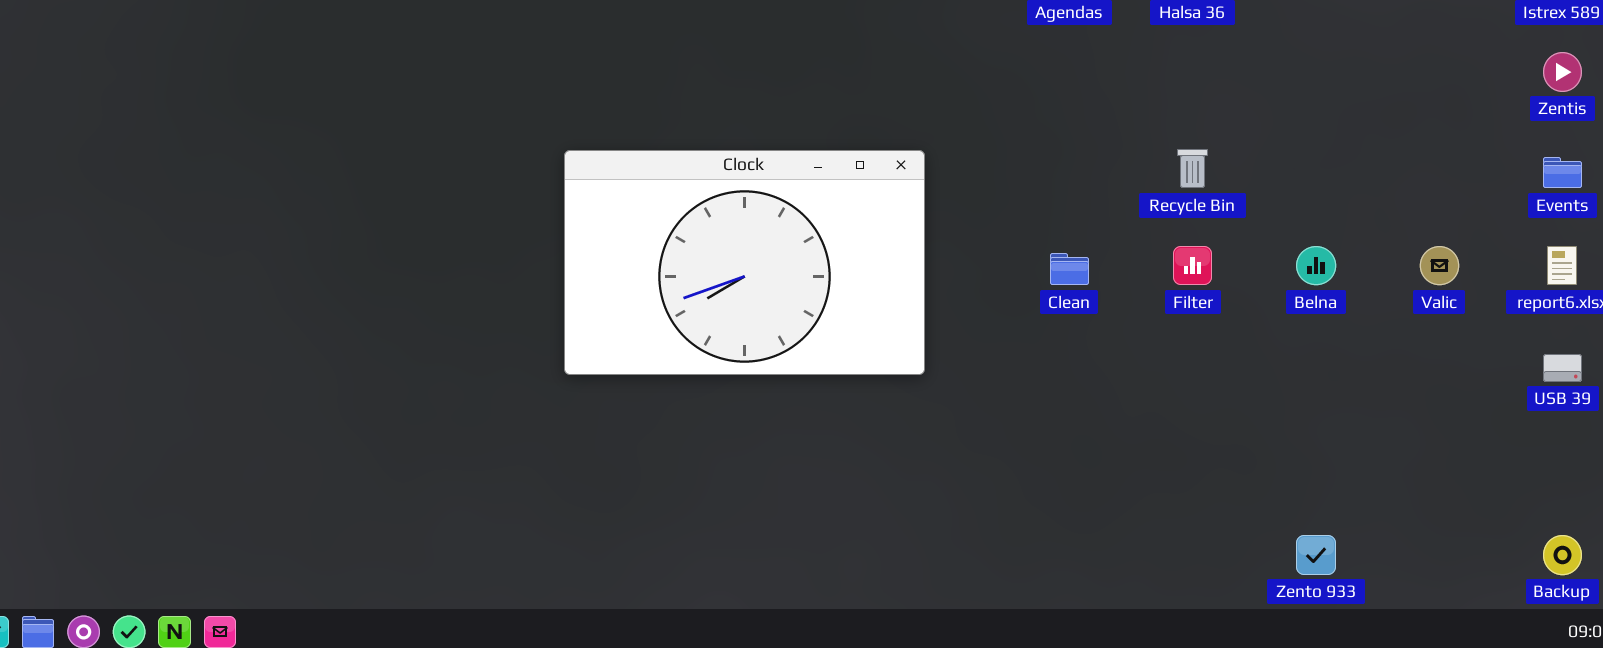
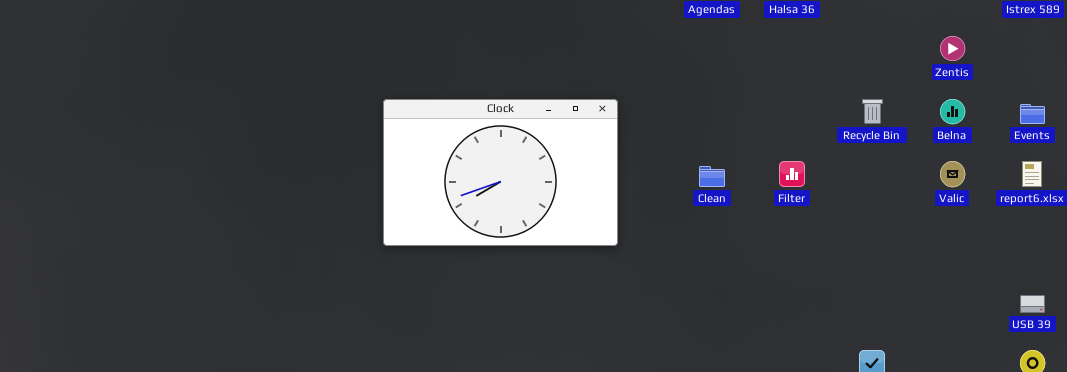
Zentis: [1543,52,1582,92] -> [940,36,965,61], moved
Recycle Bin: [1177,149,1208,188] -> [862,99,883,124], moved
Belna: [1296,246,1336,285] -> [940,99,965,124], moved
USB 39: [1543,354,1582,382] -> [1020,295,1045,313], moved

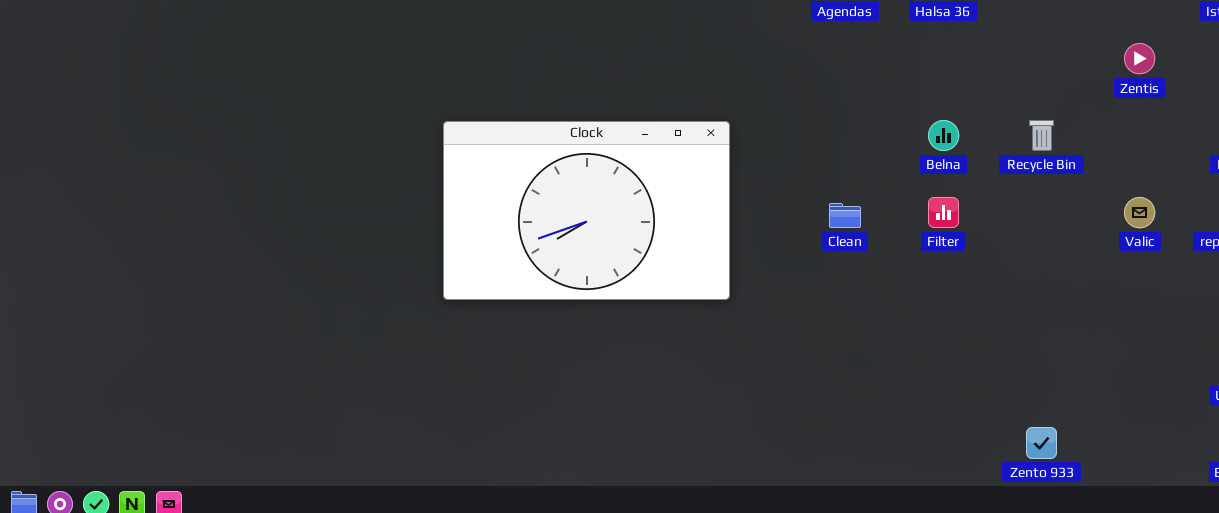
Belna: [940,99,965,124] -> [928,120,959,151], moved

